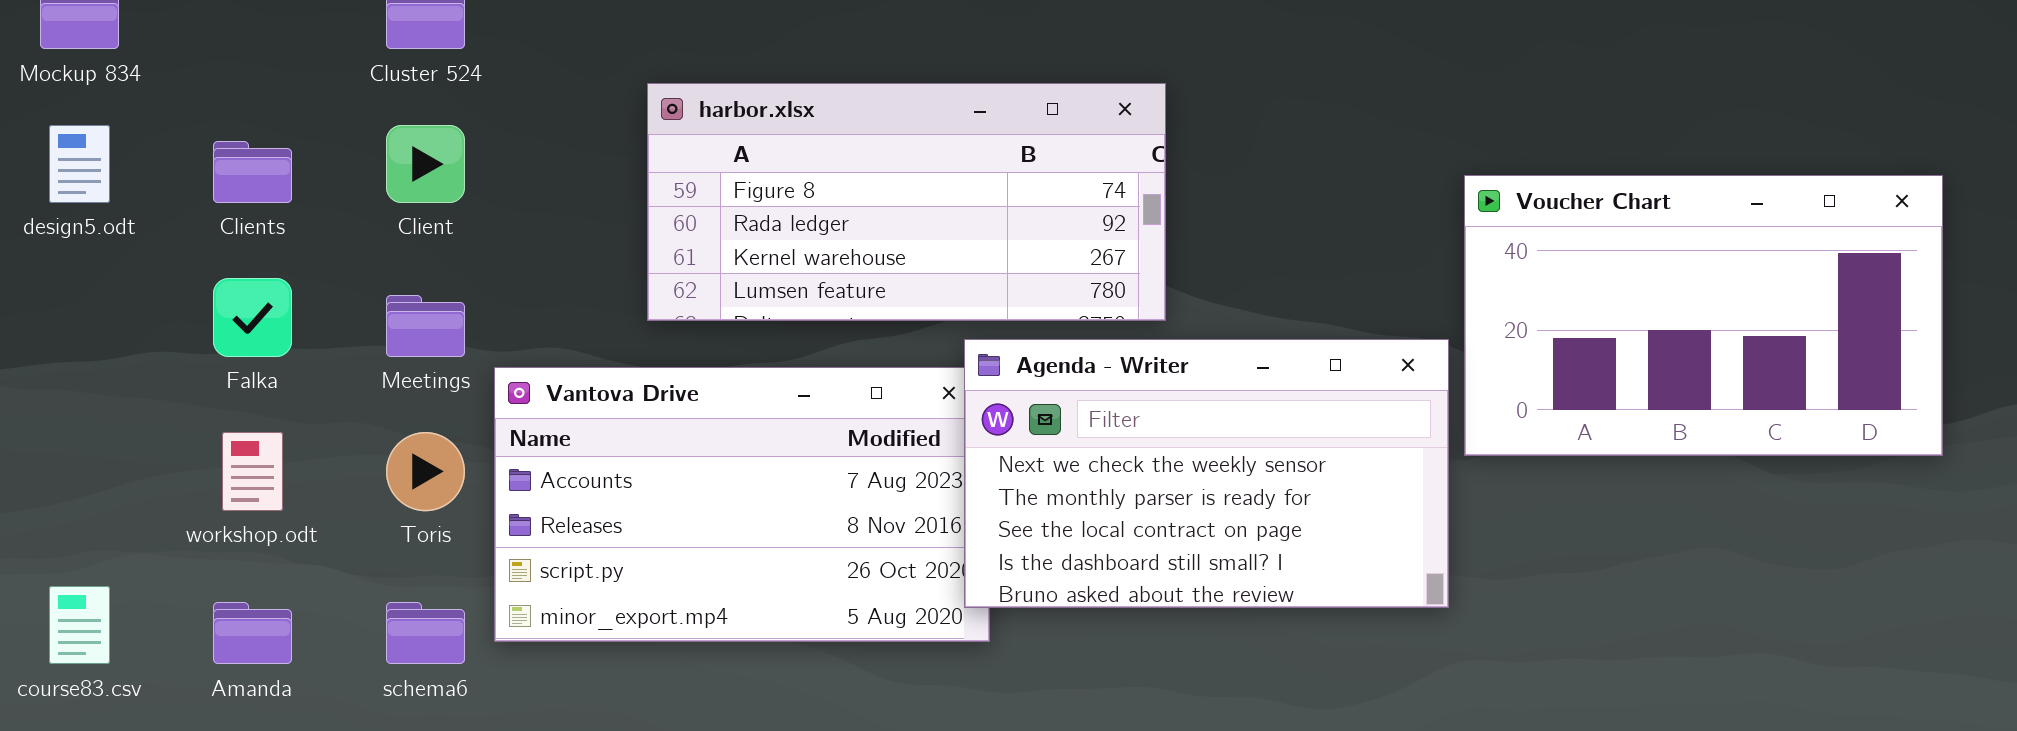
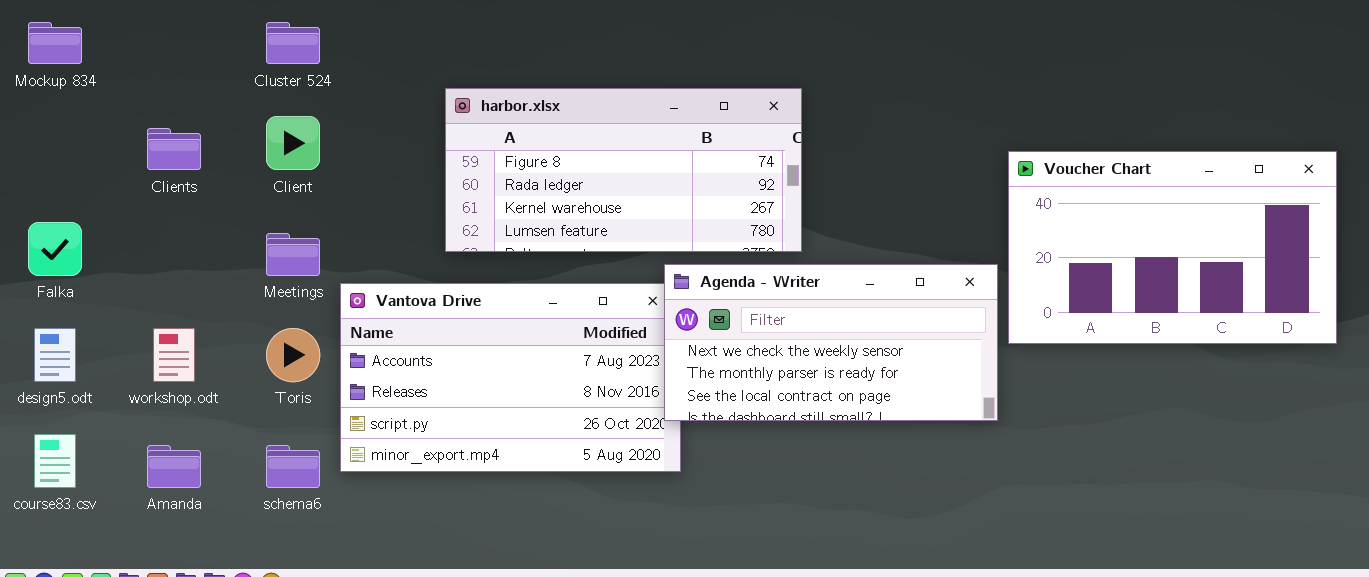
design5.odt: [49,125,110,203] -> [34,328,76,382], moved
Falka: [213,278,292,357] -> [28,222,82,276], moved
Agenda - Writer: [964,339,1449,608] -> [664,264,998,421], resized

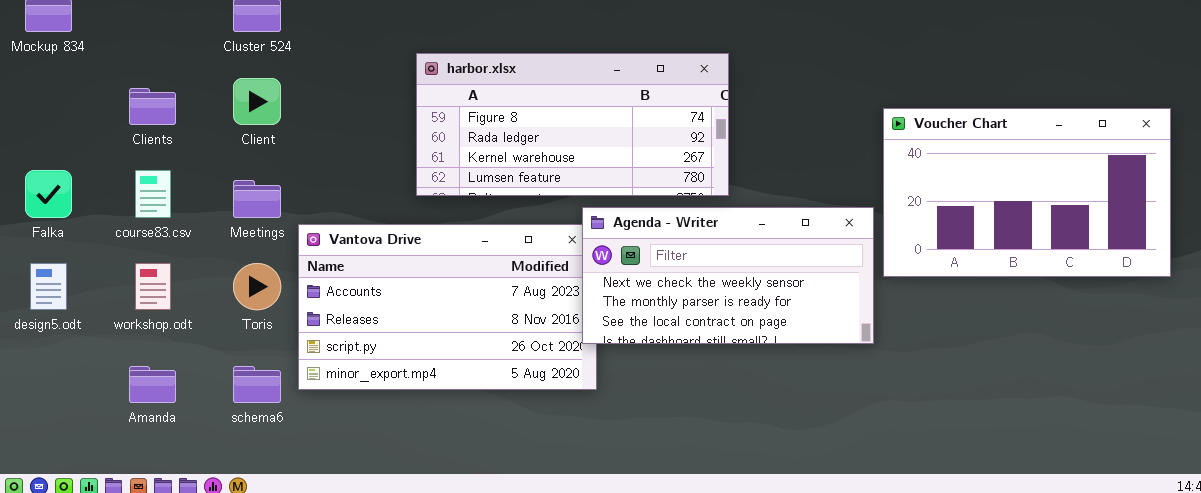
harbor.xlsx: [445,88,802,252] -> [416,53,729,196], moved
course83.csv: [34,434,76,488] -> [135,170,171,218], moved

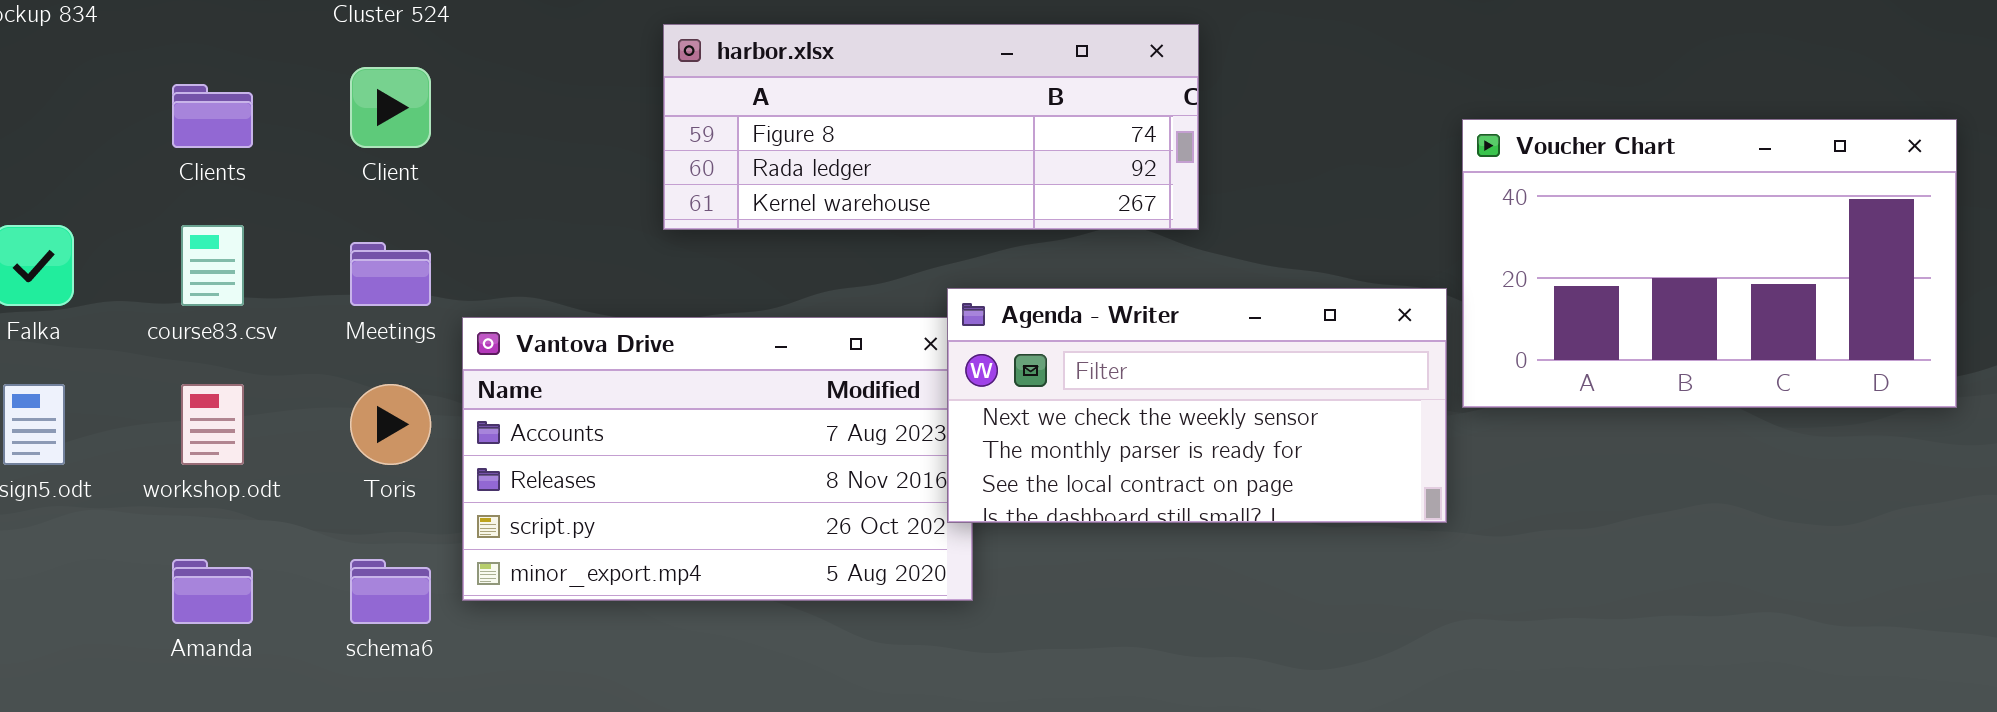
harbor.xlsx: [416,53,729,196] -> [663,24,1199,230], resized

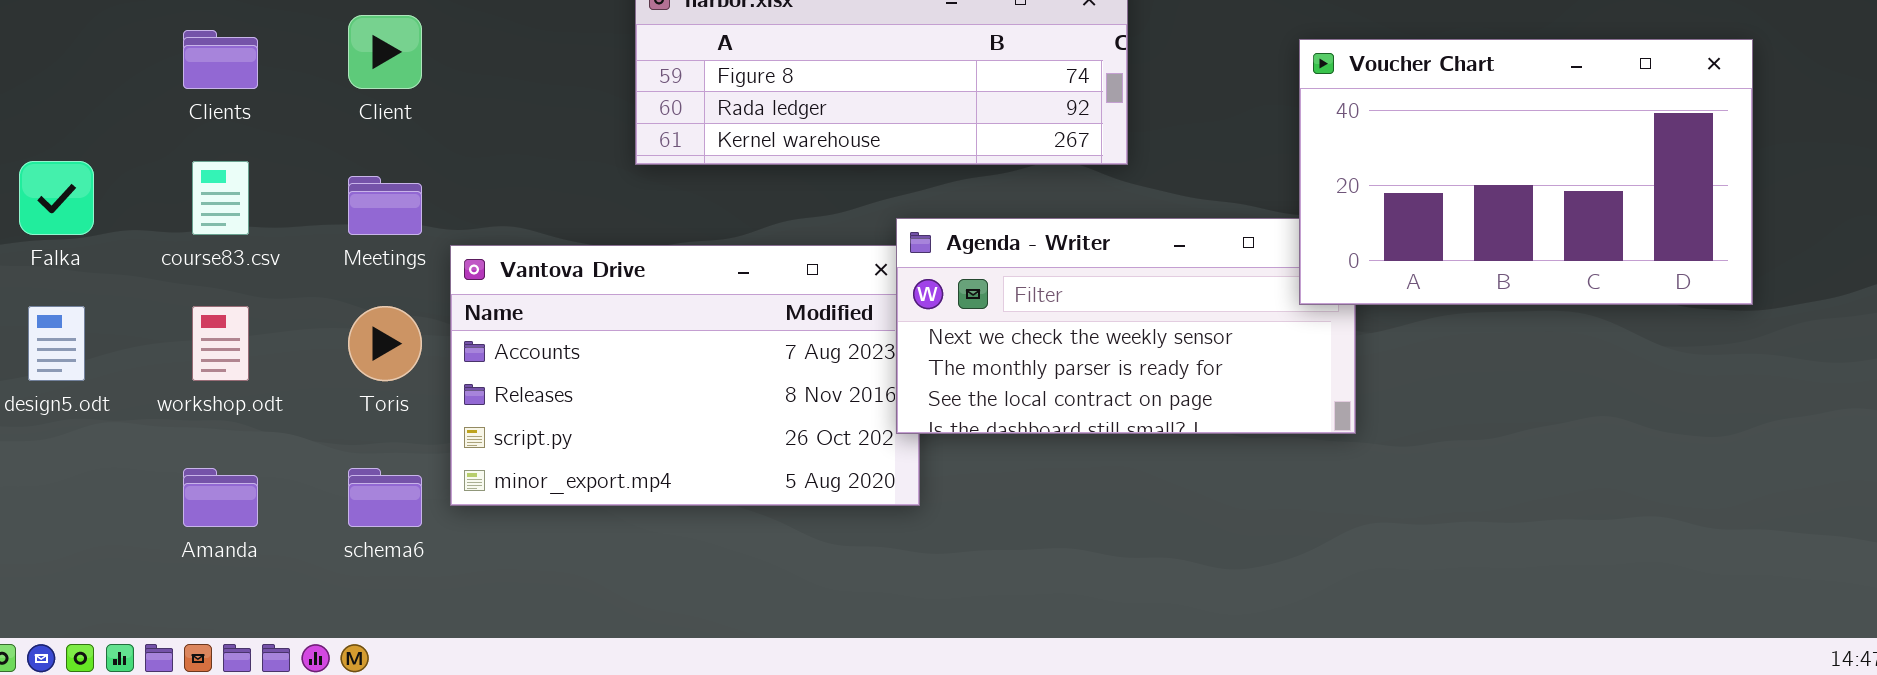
Voucher Chart: [1462,119,1957,408] -> [1299,39,1753,305], moved

